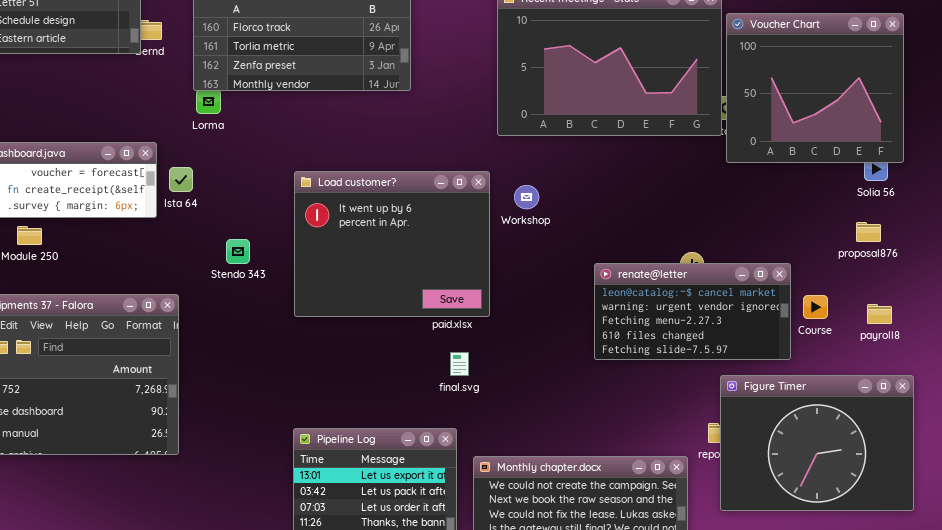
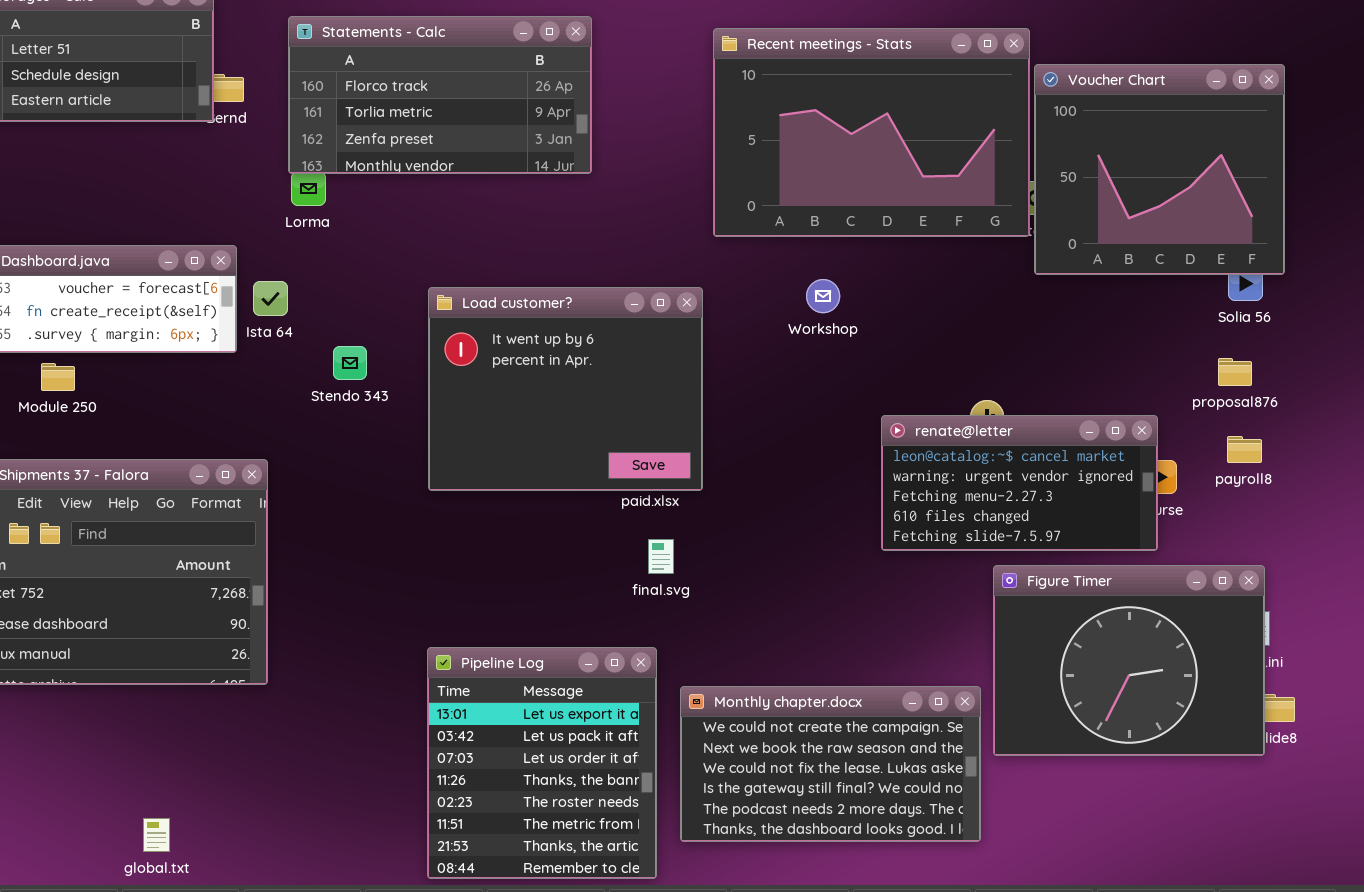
Workshop: [514,185,539,209] -> [806,279,840,313], moved
Stendo 343: [226,239,250,264] -> [333,346,367,380], moved
renate@letter: [594,263,791,360] -> [881,415,1158,551], moved
payroll8: [867,304,892,324] -> [1227,436,1262,463], moved
Figure Timer: [720,375,914,511] -> [993,565,1265,756], moved

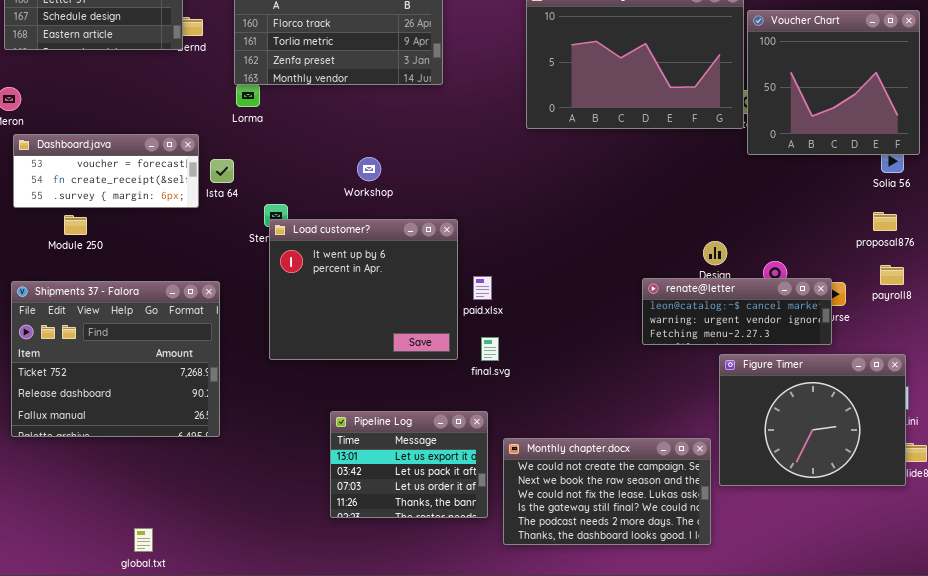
Workshop: [806,279,840,313] -> [357,157,381,181], moved
Load customer?: [428,287,703,491] -> [269,219,458,360], moved
renate@letter: [881,415,1158,551] -> [642,278,832,345], resized
Pipeline Log: [427,647,657,879] -> [330,411,488,518], resized

